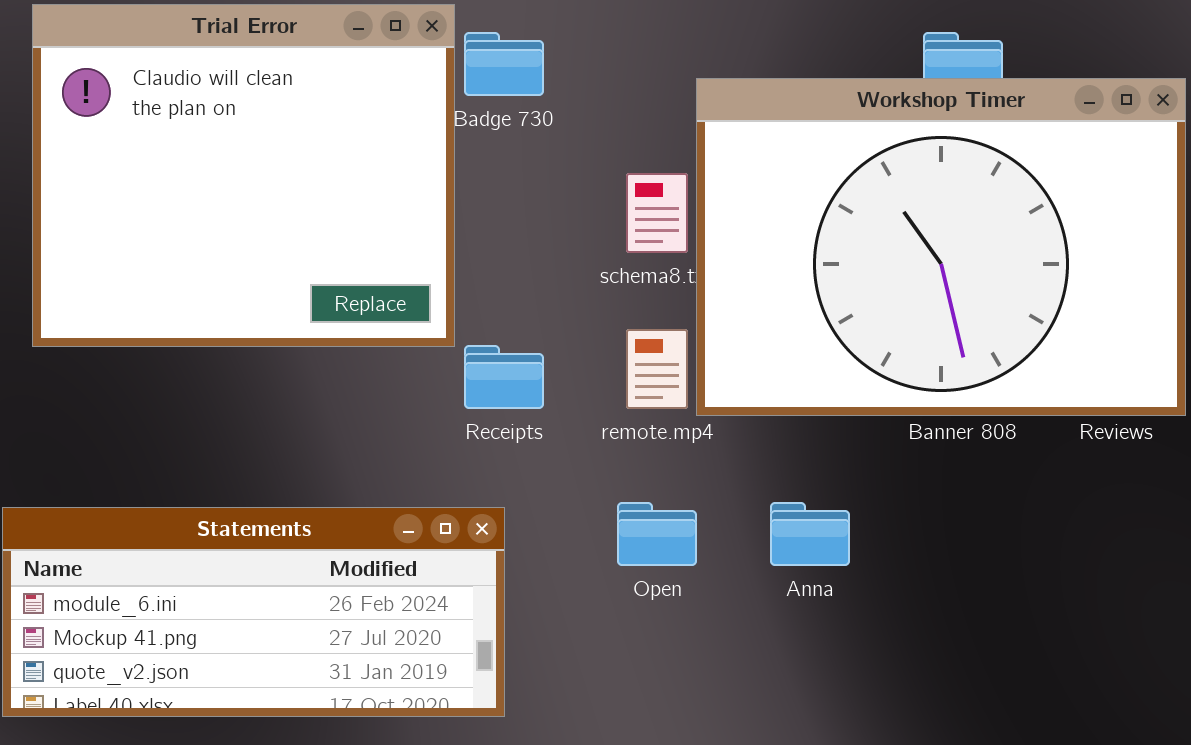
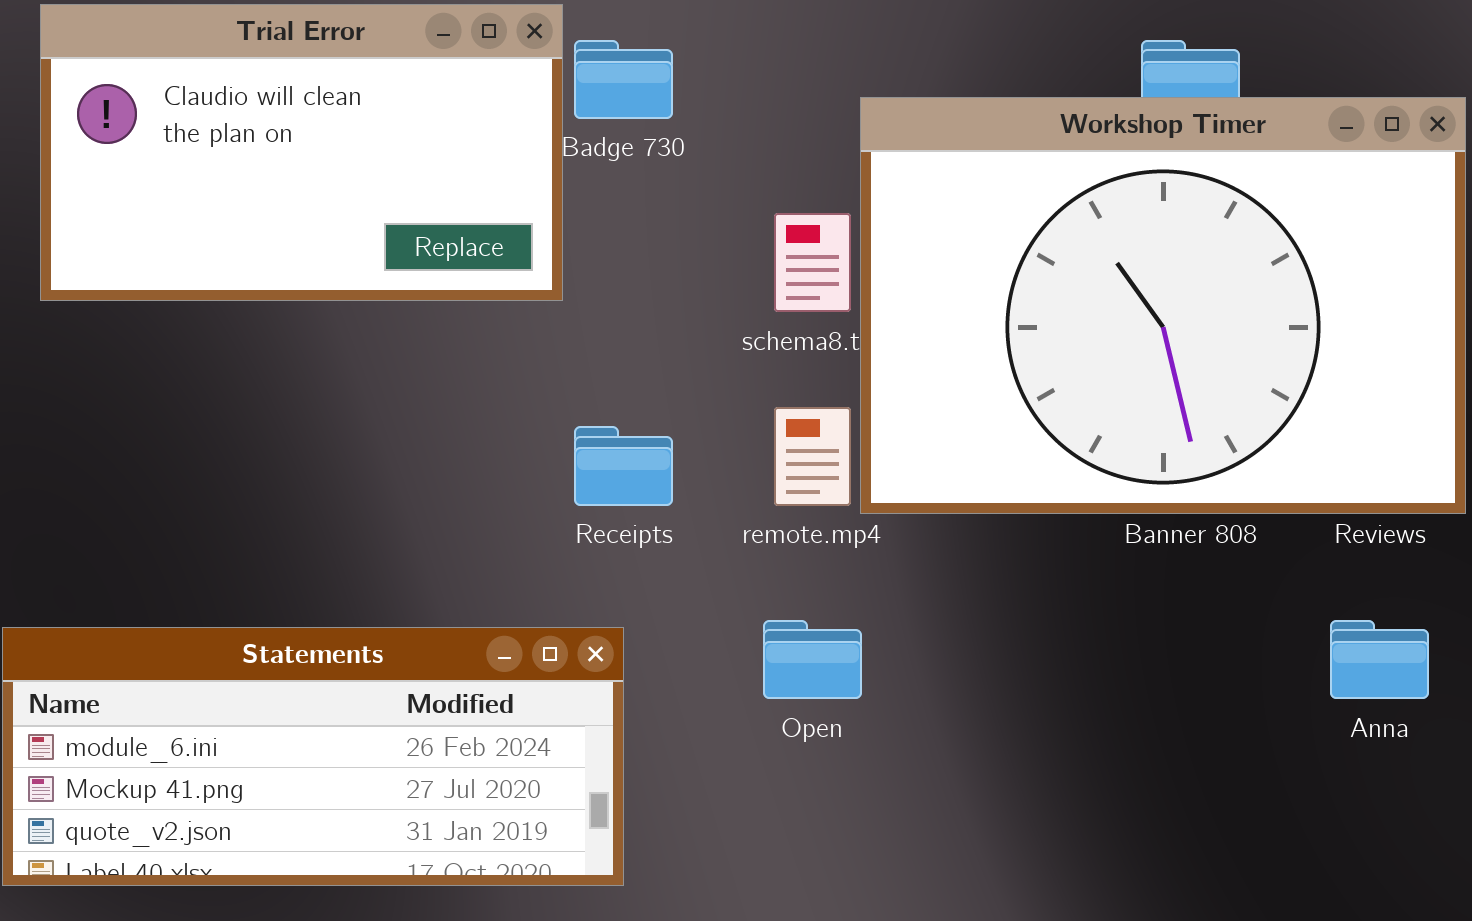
Trial Error: [32,4,455,347] -> [40,4,563,301], resized
Anna: [770,502,850,566] -> [1330,620,1429,699], moved

